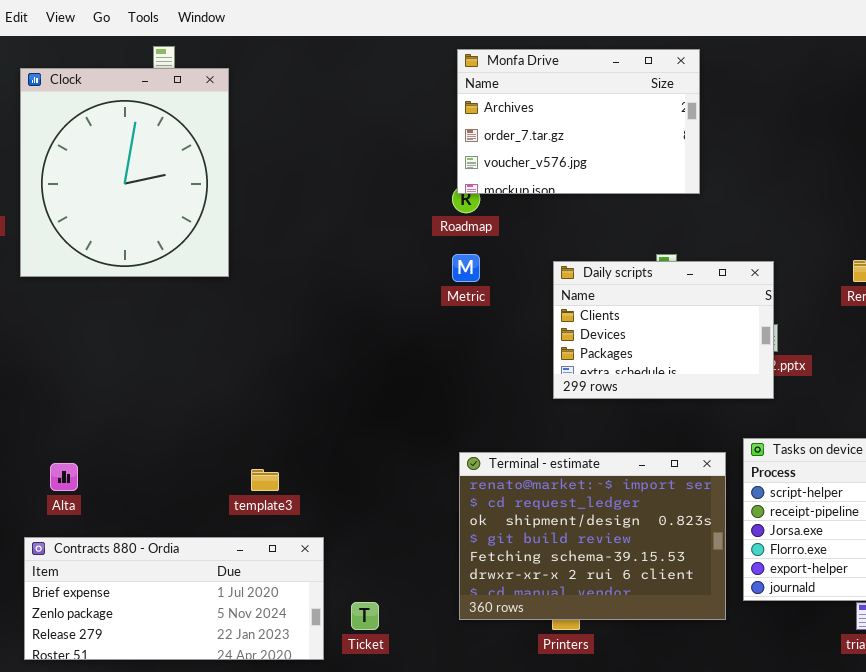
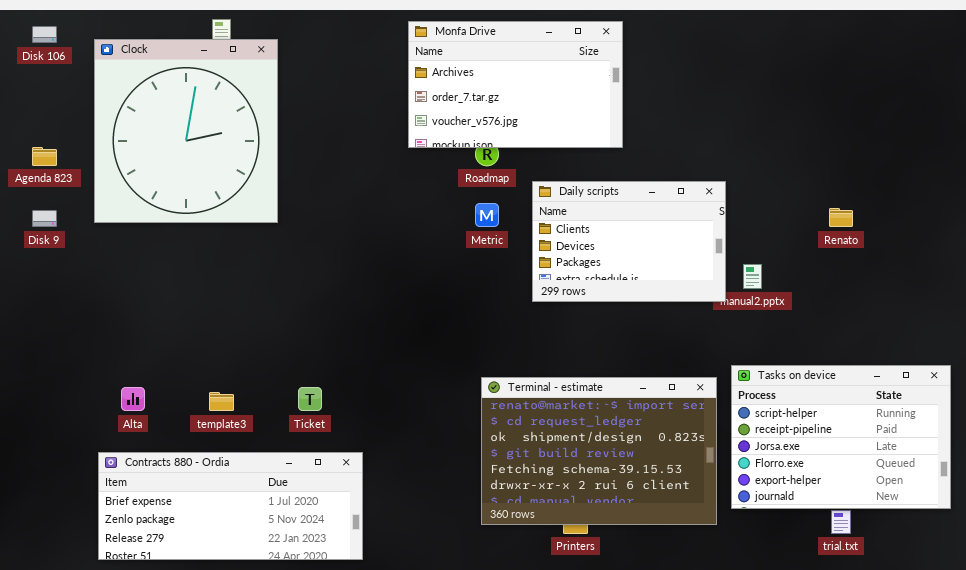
Monfa Drive: [457,49,700,194] -> [408,21,623,148], moved
Daily scripts: [553,261,774,399] -> [532,181,726,302], moved
template3: [251,469,279,491] -> [209,392,234,411], moved
Ticket: [351,602,379,630] -> [298,387,322,411], moved

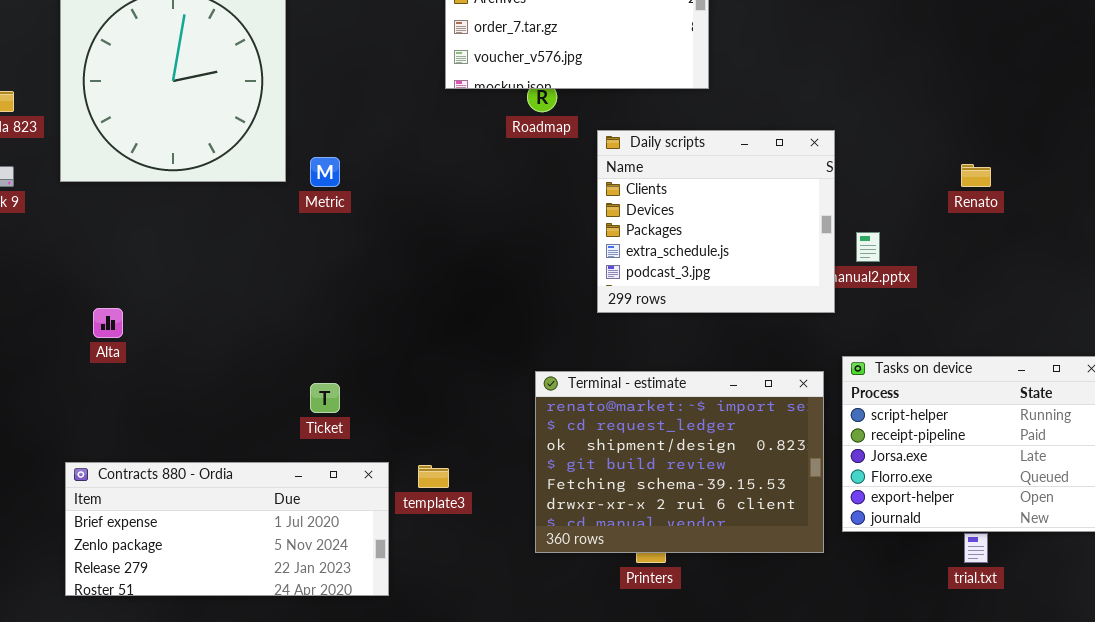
Daily scripts: [532,181,726,302] -> [597,130,835,313], resized
Metric: [475,203,499,227] -> [310,157,340,187], moved
Alta: [121,387,145,411] -> [93,308,123,338], moved
template3: [209,392,234,411] -> [418,465,449,488], moved

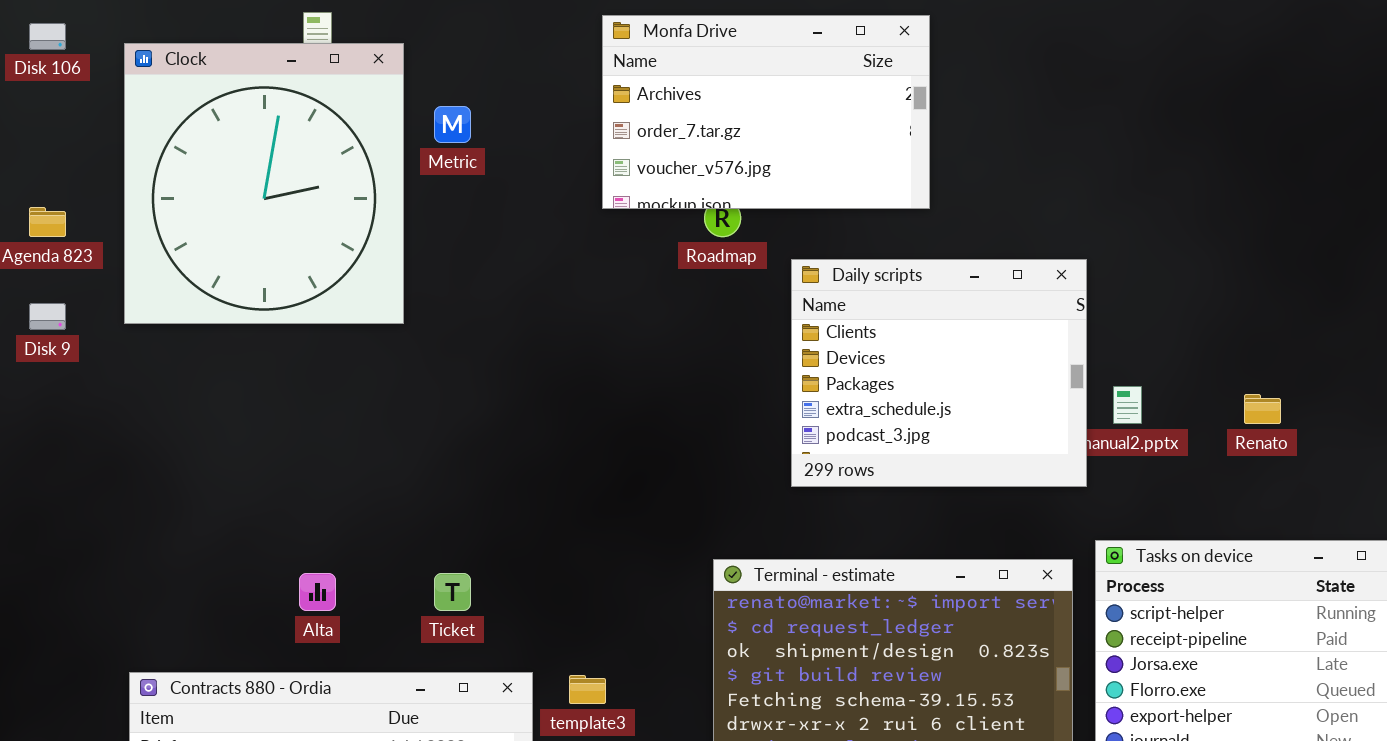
Metric: [310,157,340,187] -> [434,106,471,143], moved
Renato: [961,164,991,187] -> [1244,394,1281,424], moved
Alta: [93,308,123,338] -> [299,573,336,611], moved

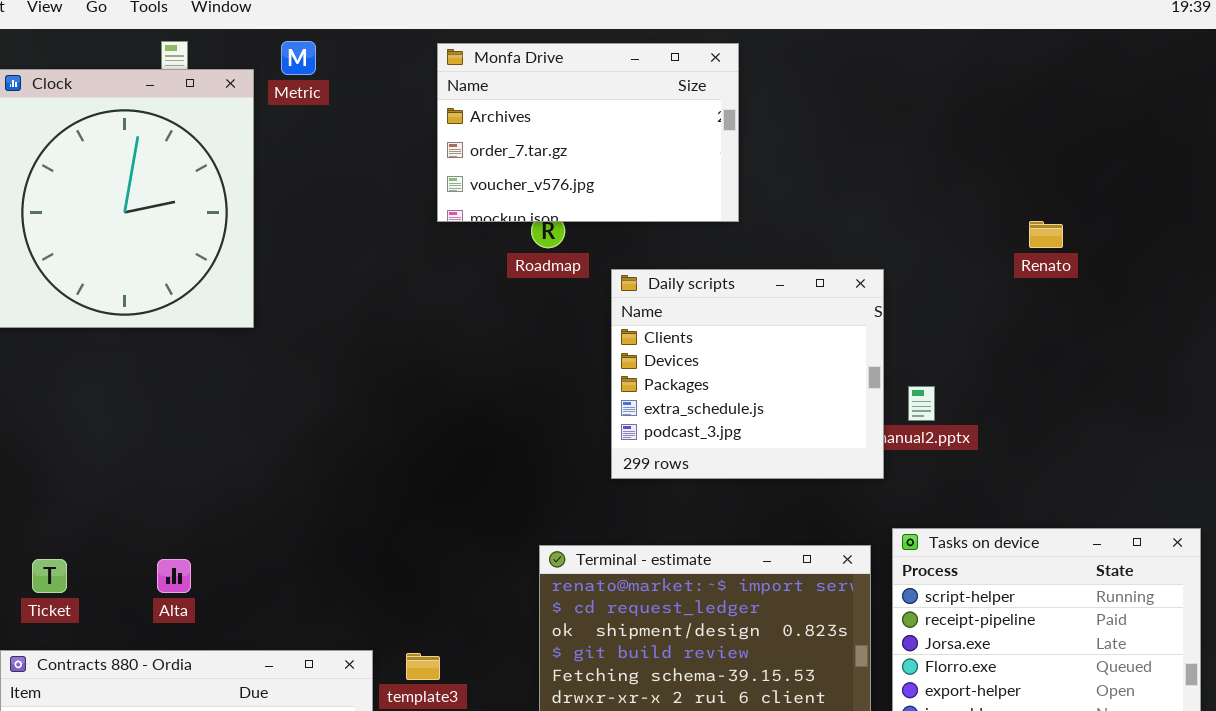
Metric: [434,106,471,143] -> [281,41,316,75], moved
Renato: [1244,394,1281,424] -> [1029,221,1063,248], moved
Ticket: [434,573,471,611] -> [32,559,67,593], moved

